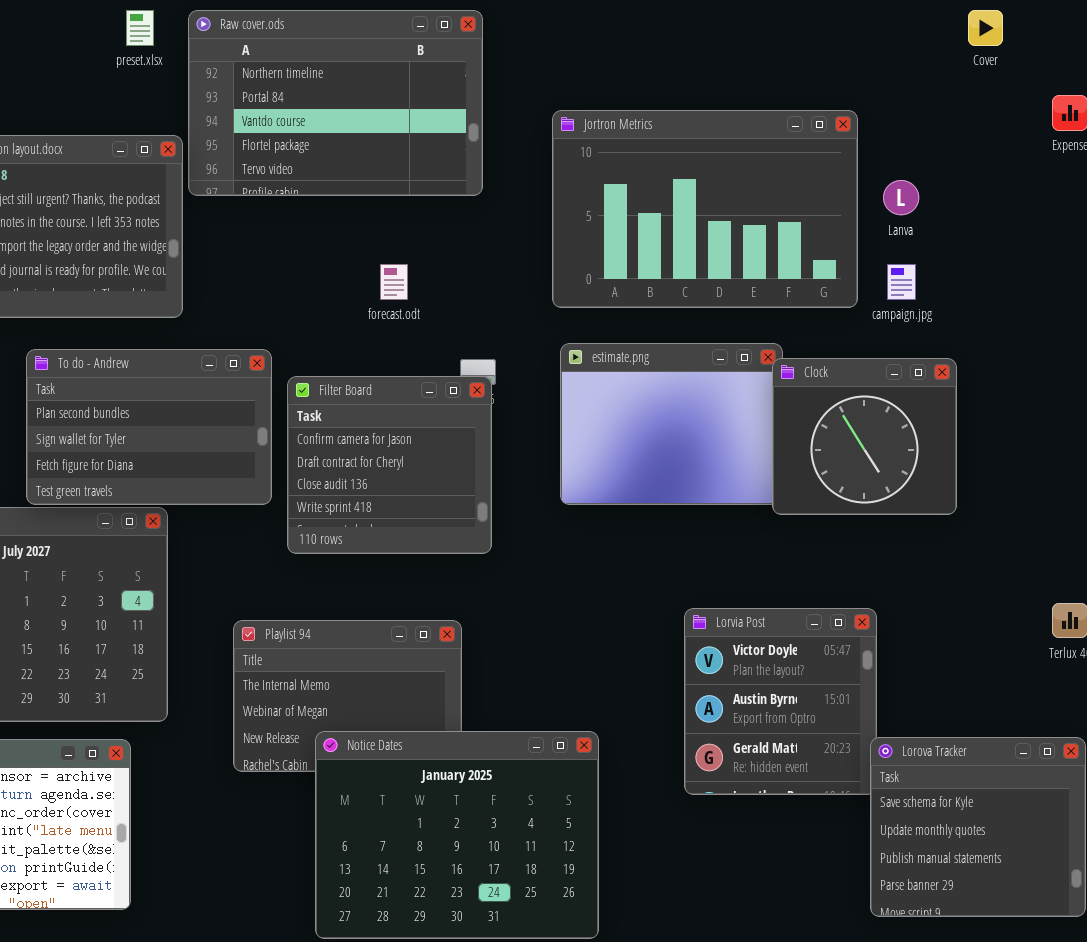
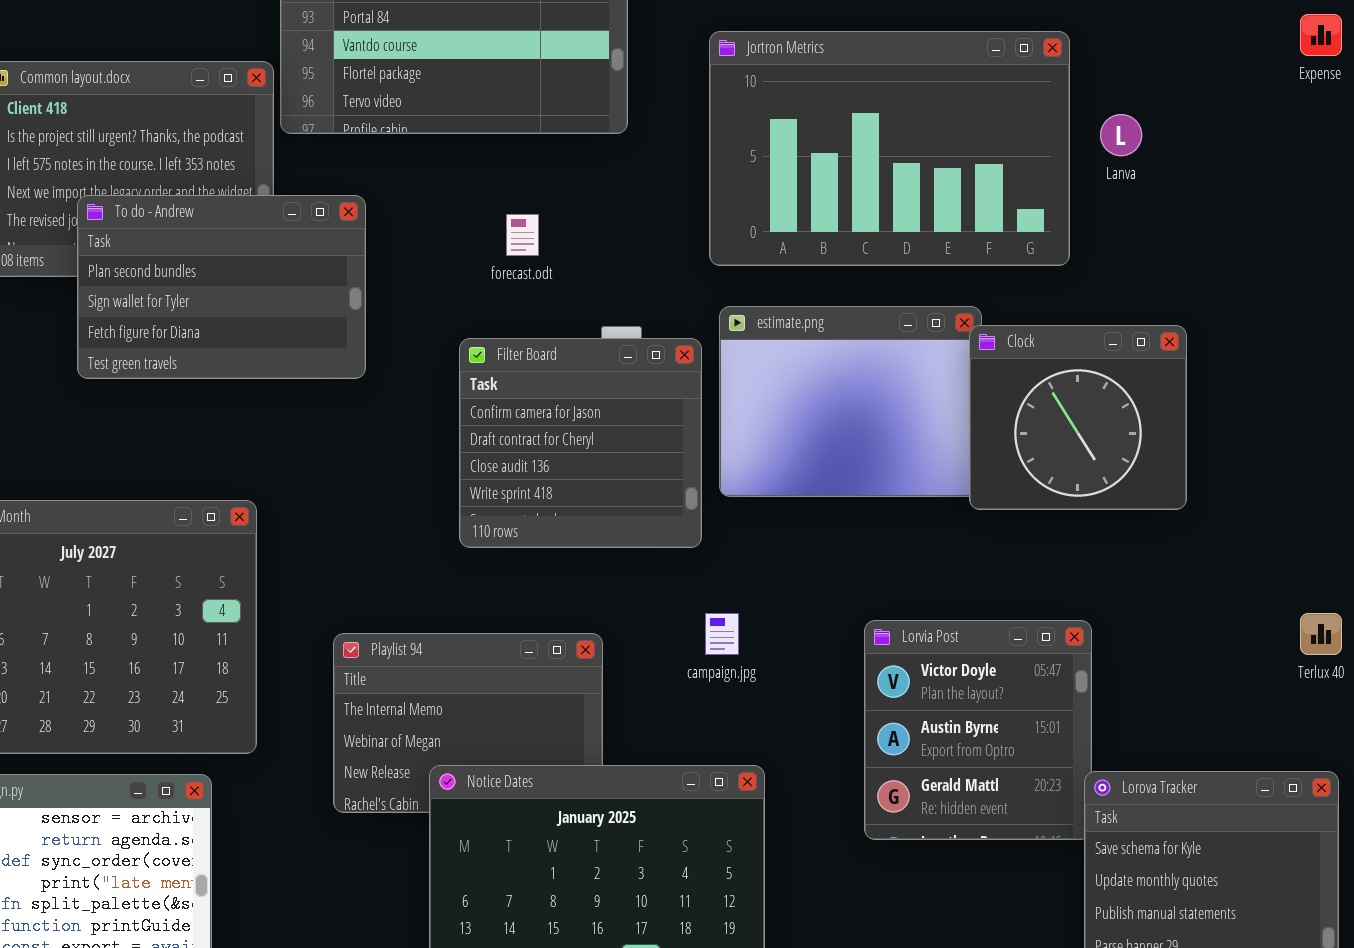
campaign.jpg: [887,264,916,300] -> [705,613,739,655], moved
To do - Andrew: [26,349,272,505] -> [77,195,366,379], moved
Filter Board: [287,376,492,554] -> [459,338,702,548], moved

